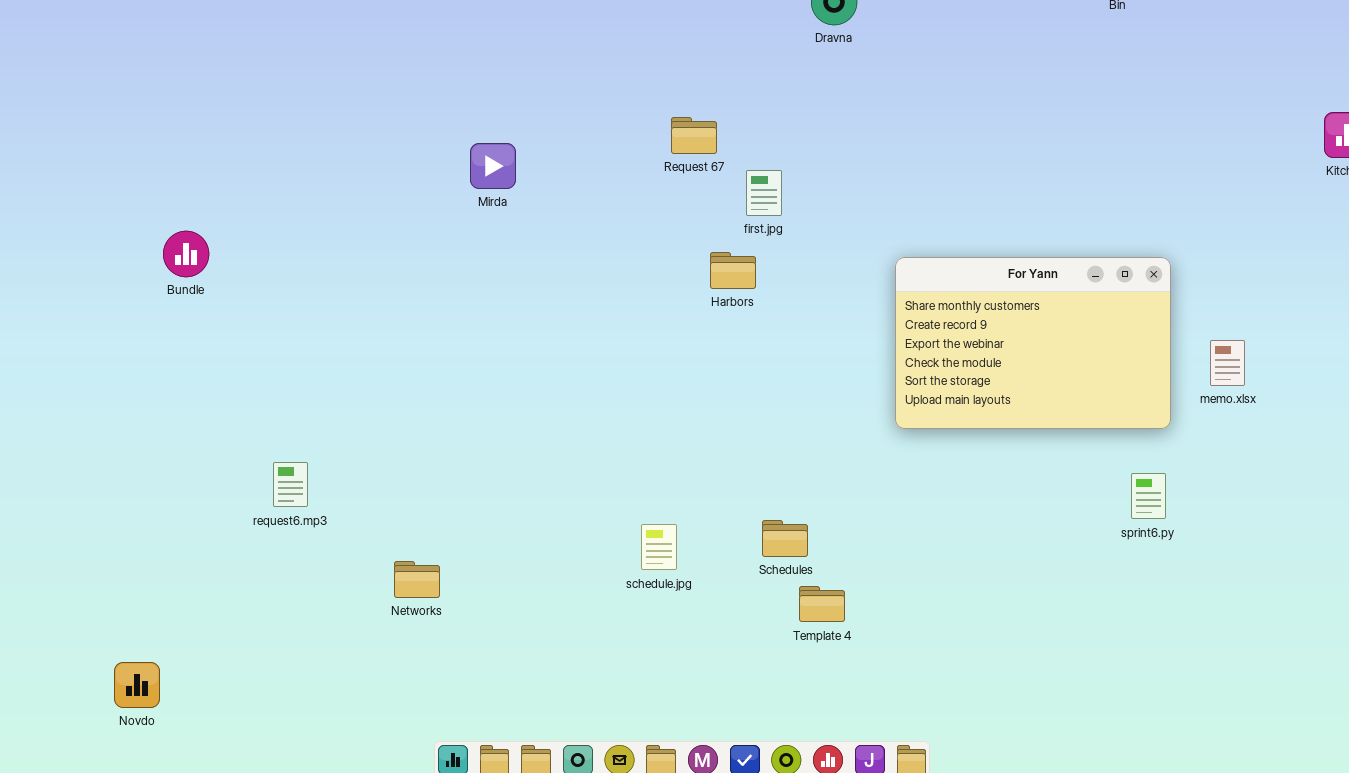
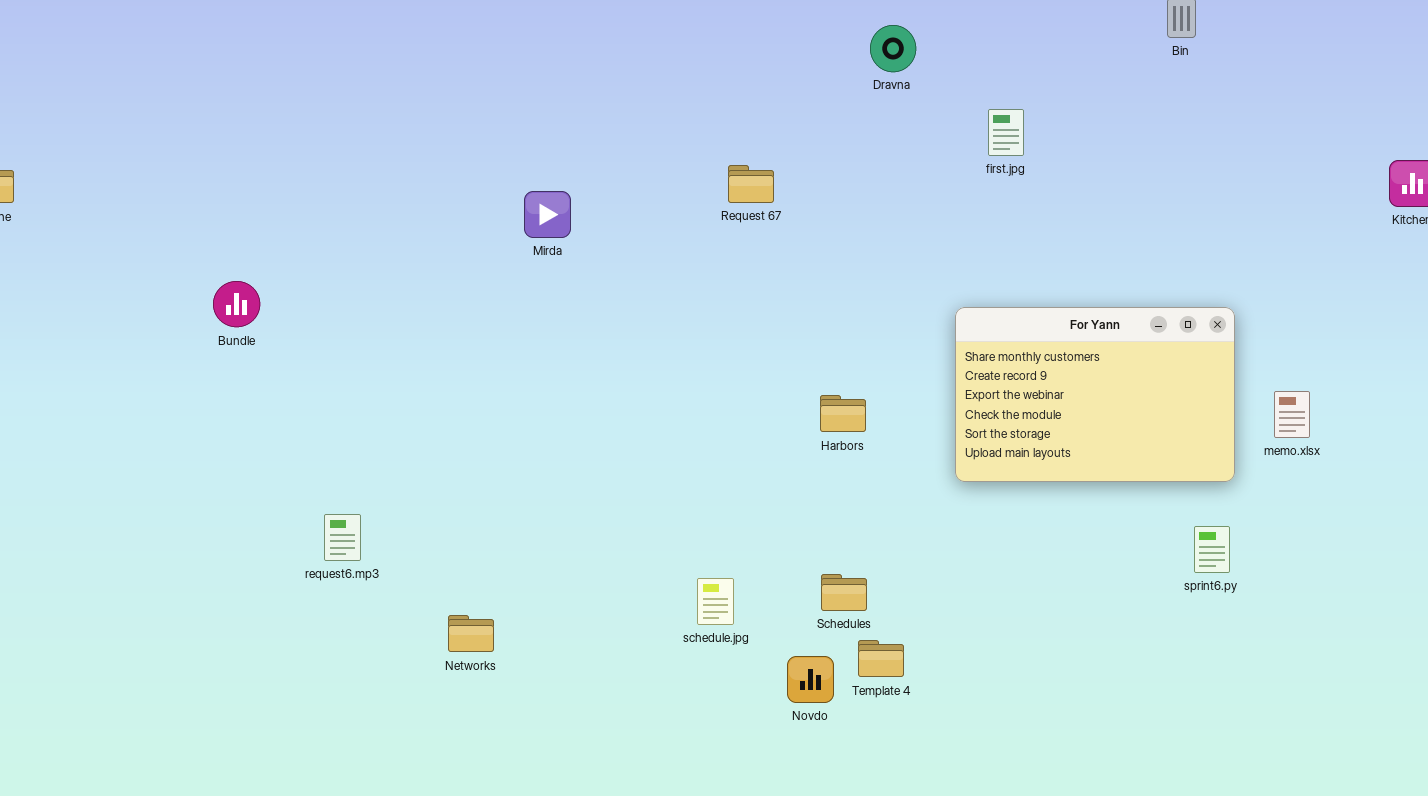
first.jpg: [746,170,782,216] -> [988,109,1024,156], moved
Harbors: [710,252,756,289] -> [820,395,866,432], moved
Novdo: [114,662,160,708] -> [787,656,834,703], moved

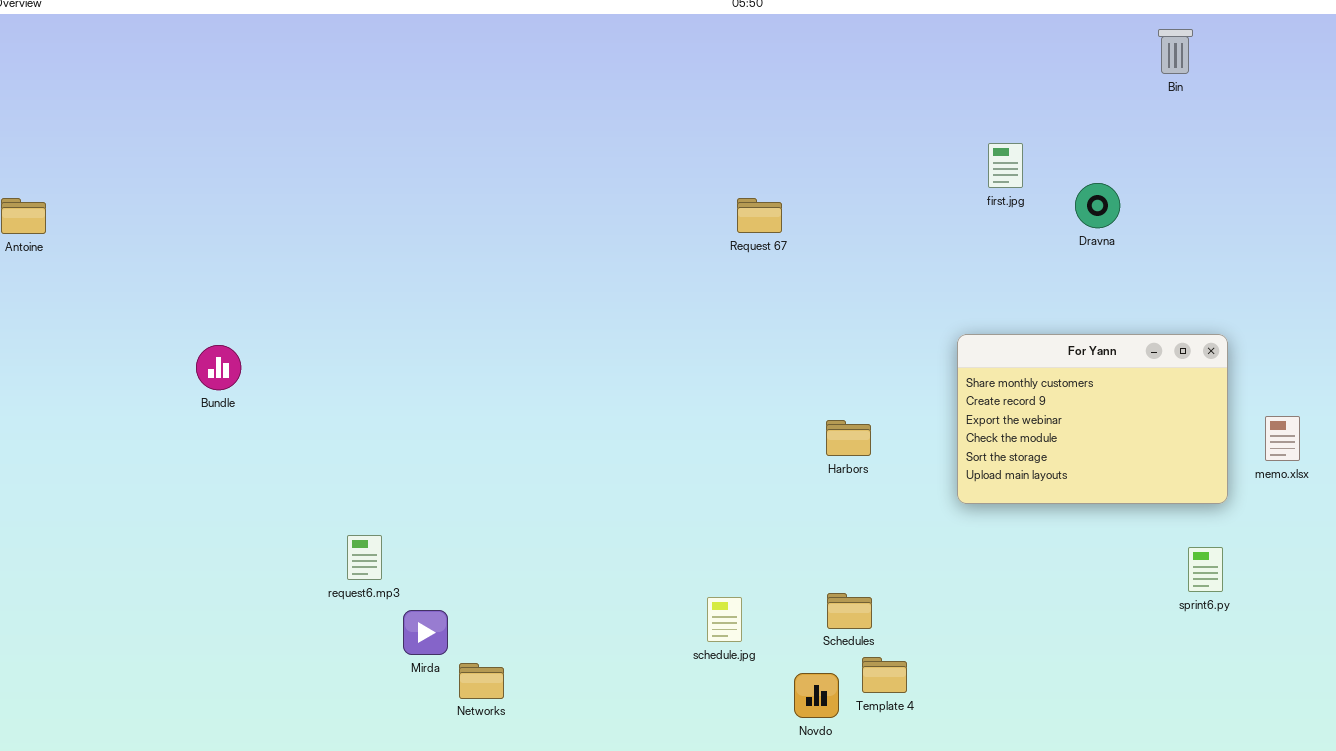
Dravna: [870,25,916,72] -> [1075,183,1120,228], moved
Mirda: [524,191,571,238] -> [403,610,448,655], moved
Bundle: [213,281,260,327] -> [196,345,241,390], moved
Networks: [448,615,494,652] -> [459,663,504,699], moved

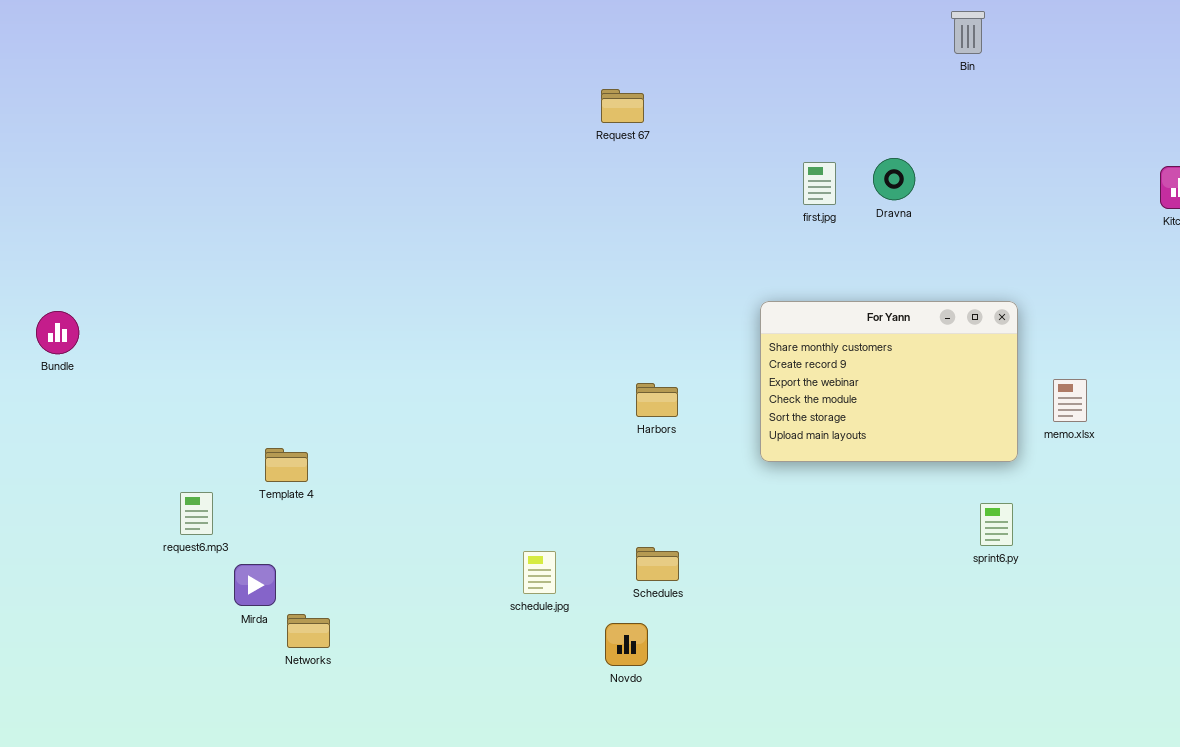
first.jpg: [988,143,1023,188] -> [803,162,836,205], moved
Request 67: [737,198,782,233] -> [601,89,644,123], moved
Template 4: [862,657,907,693] -> [265,448,308,482], moved

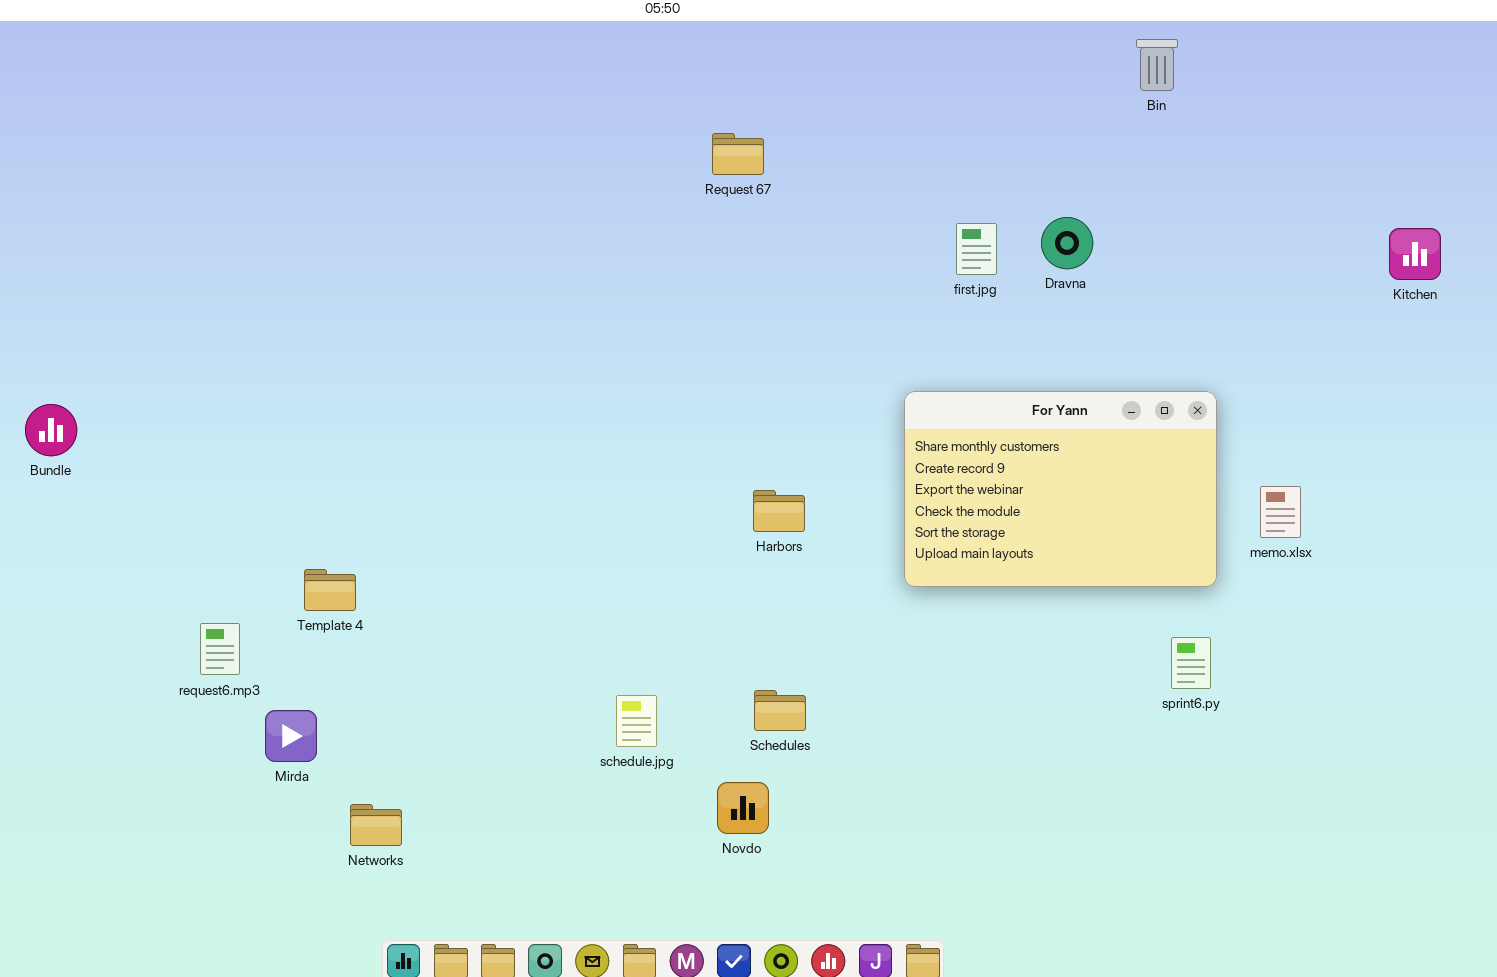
Networks: [287,614,330,648] -> [350,804,402,846], moved

